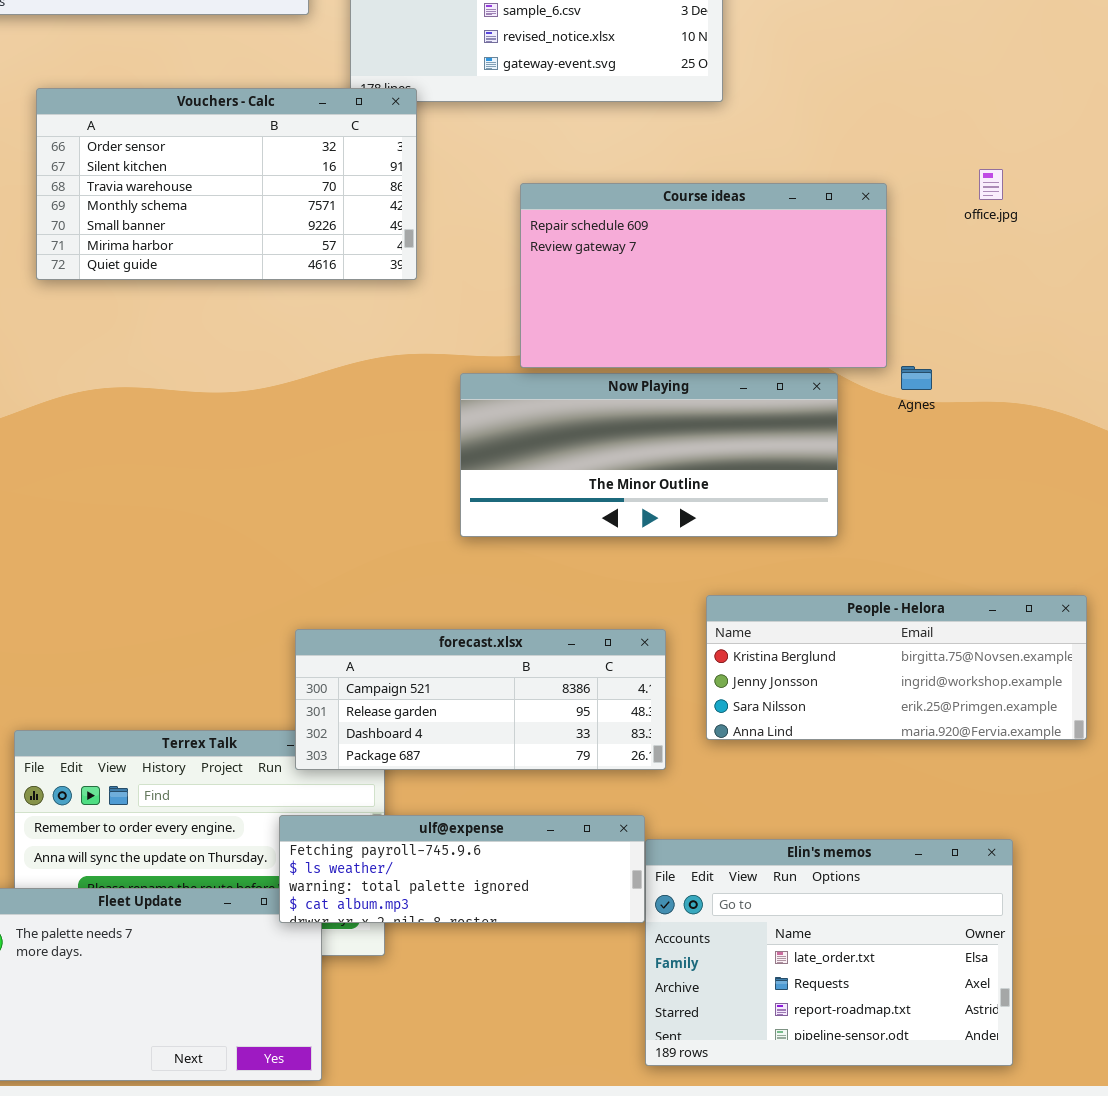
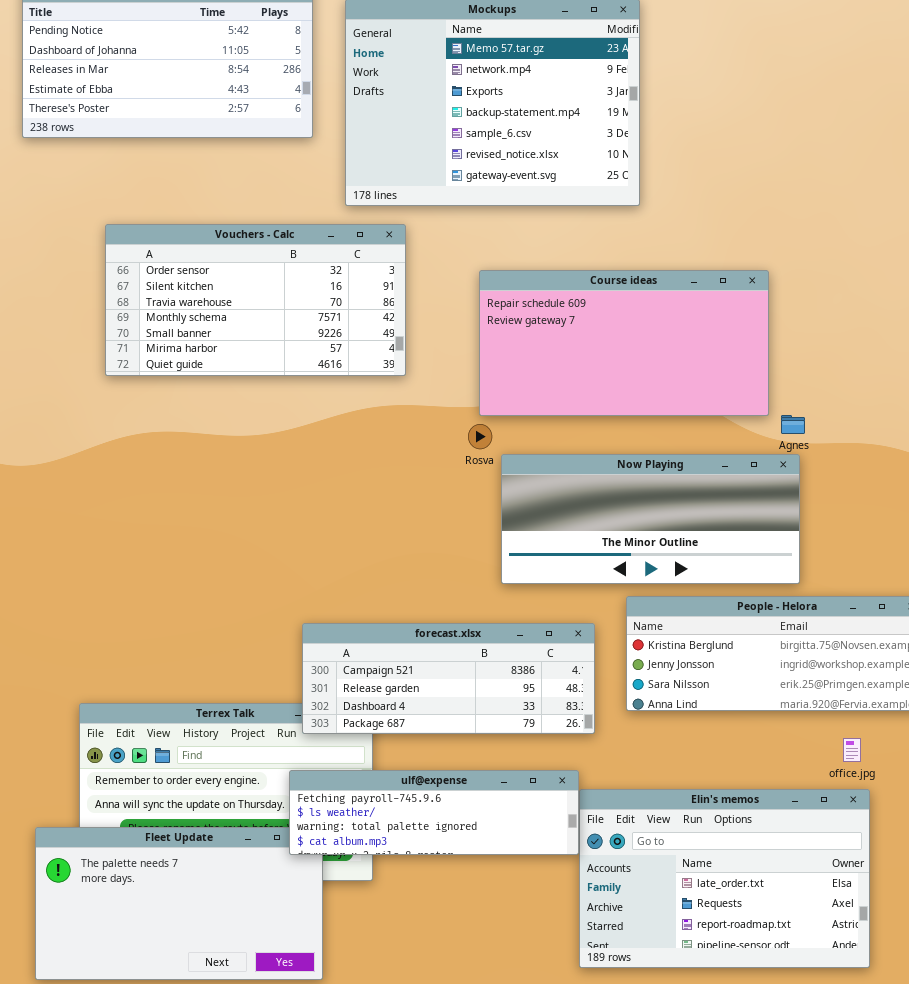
Vouchers - Calc: [36,88,417,280] -> [105,224,406,376], moved
office.jpg: [979,169,1003,200] -> [843,738,861,762], moved
Now Playing: [460,373,838,537] -> [501,454,800,584], moved

